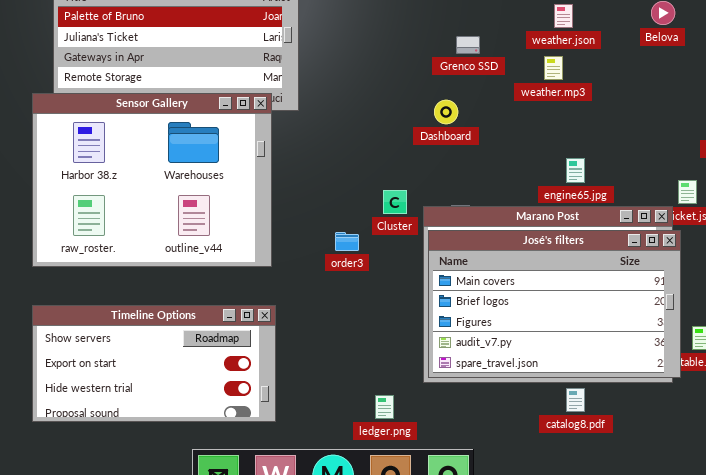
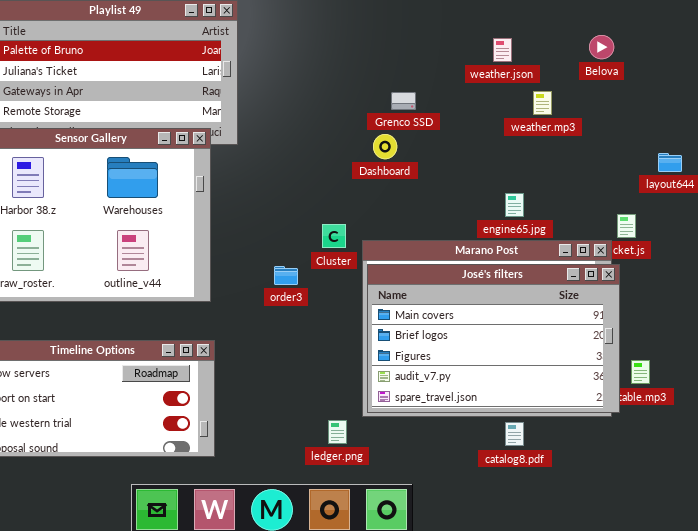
Grenco SSD: [456,36,480,54] -> [391,92,416,110], moved
weather.mp3: [544,56,563,80] -> [533,91,552,115], moved
ledger.png: [375,395,394,419] -> [328,420,347,444], moved

